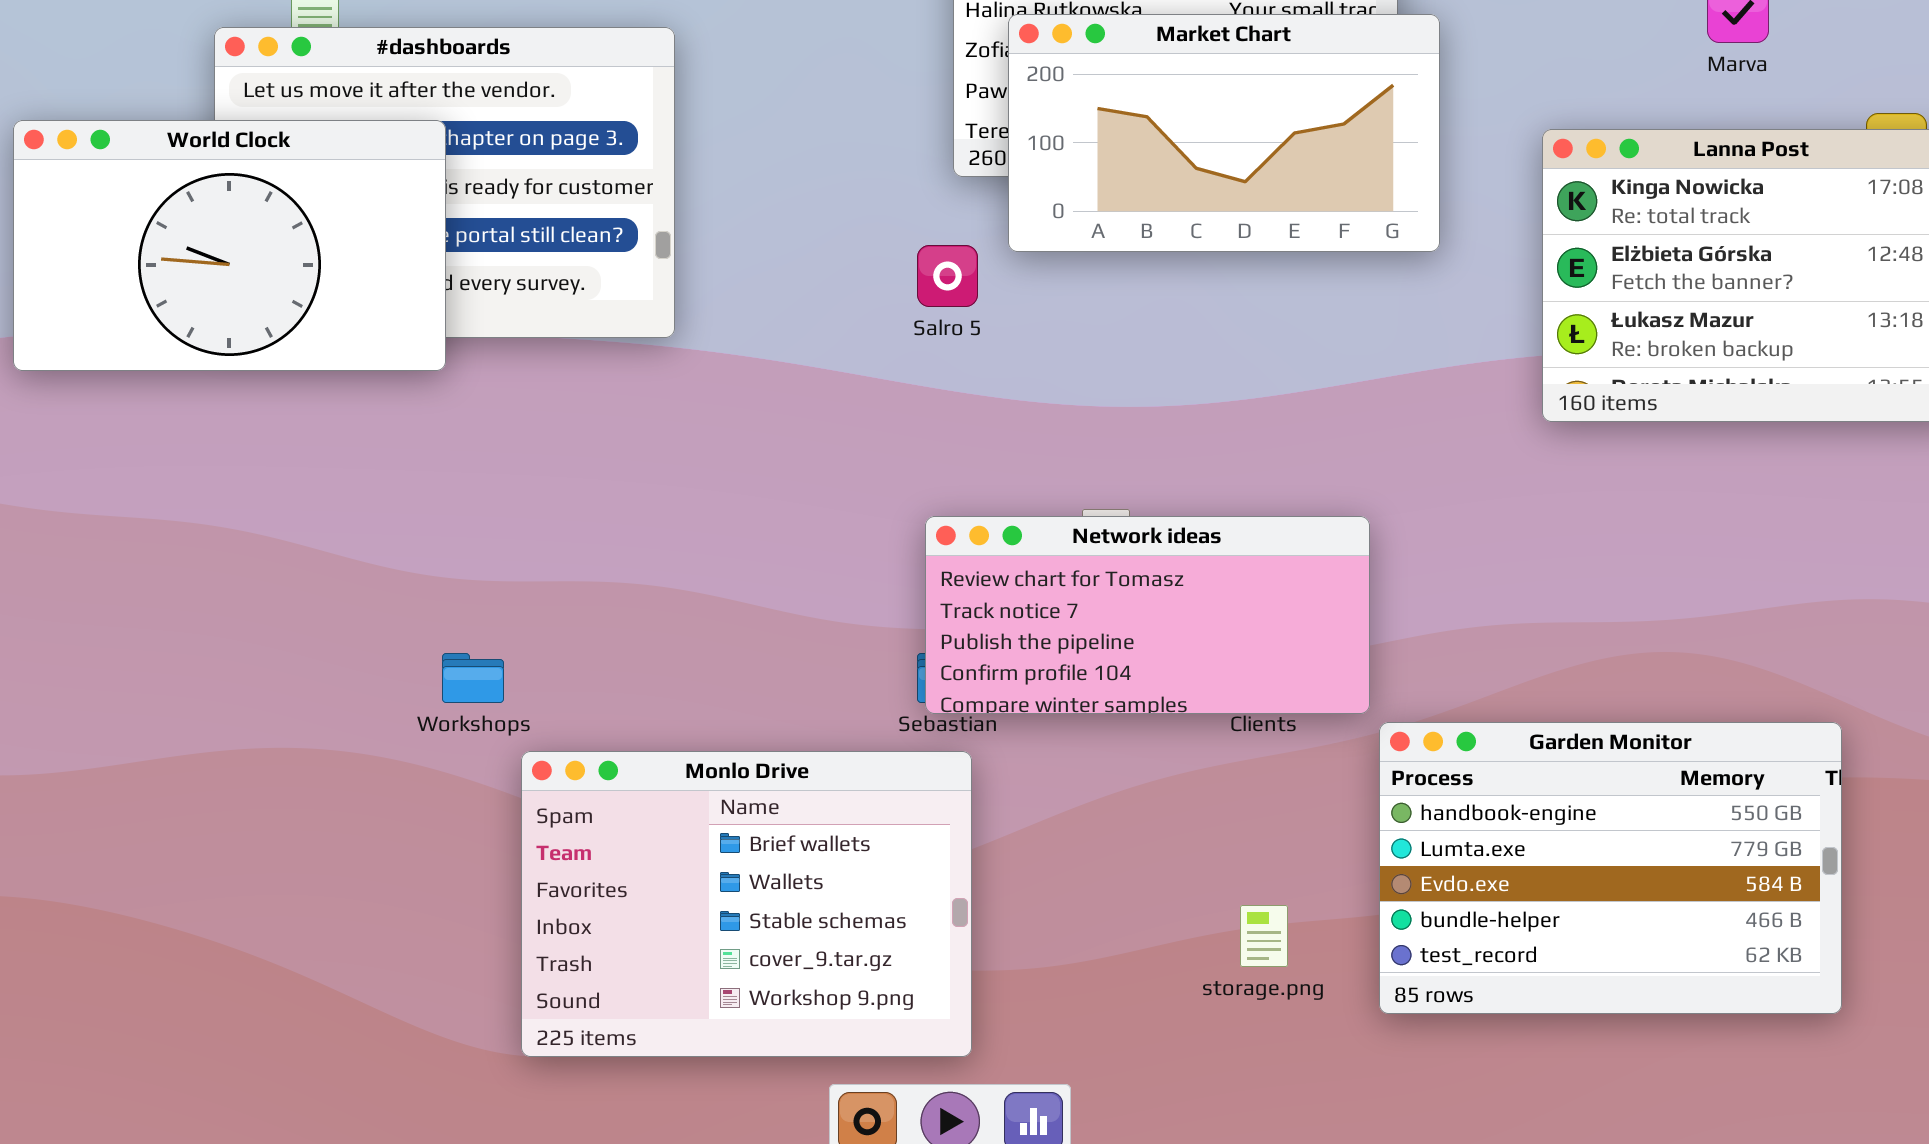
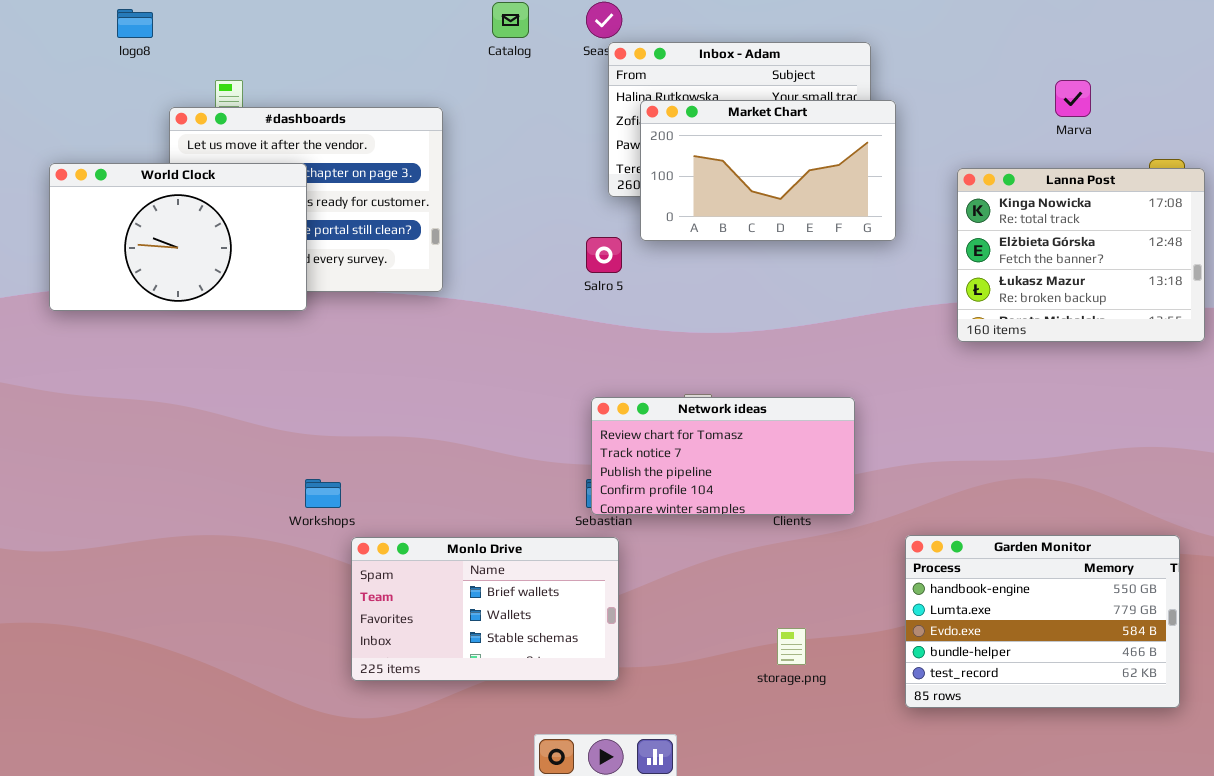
Garden Monitor: [1379,722,1842,1014] -> [905,535,1180,708], moved
Monlo Drive: [521,751,972,1057] -> [351,537,619,681], resized

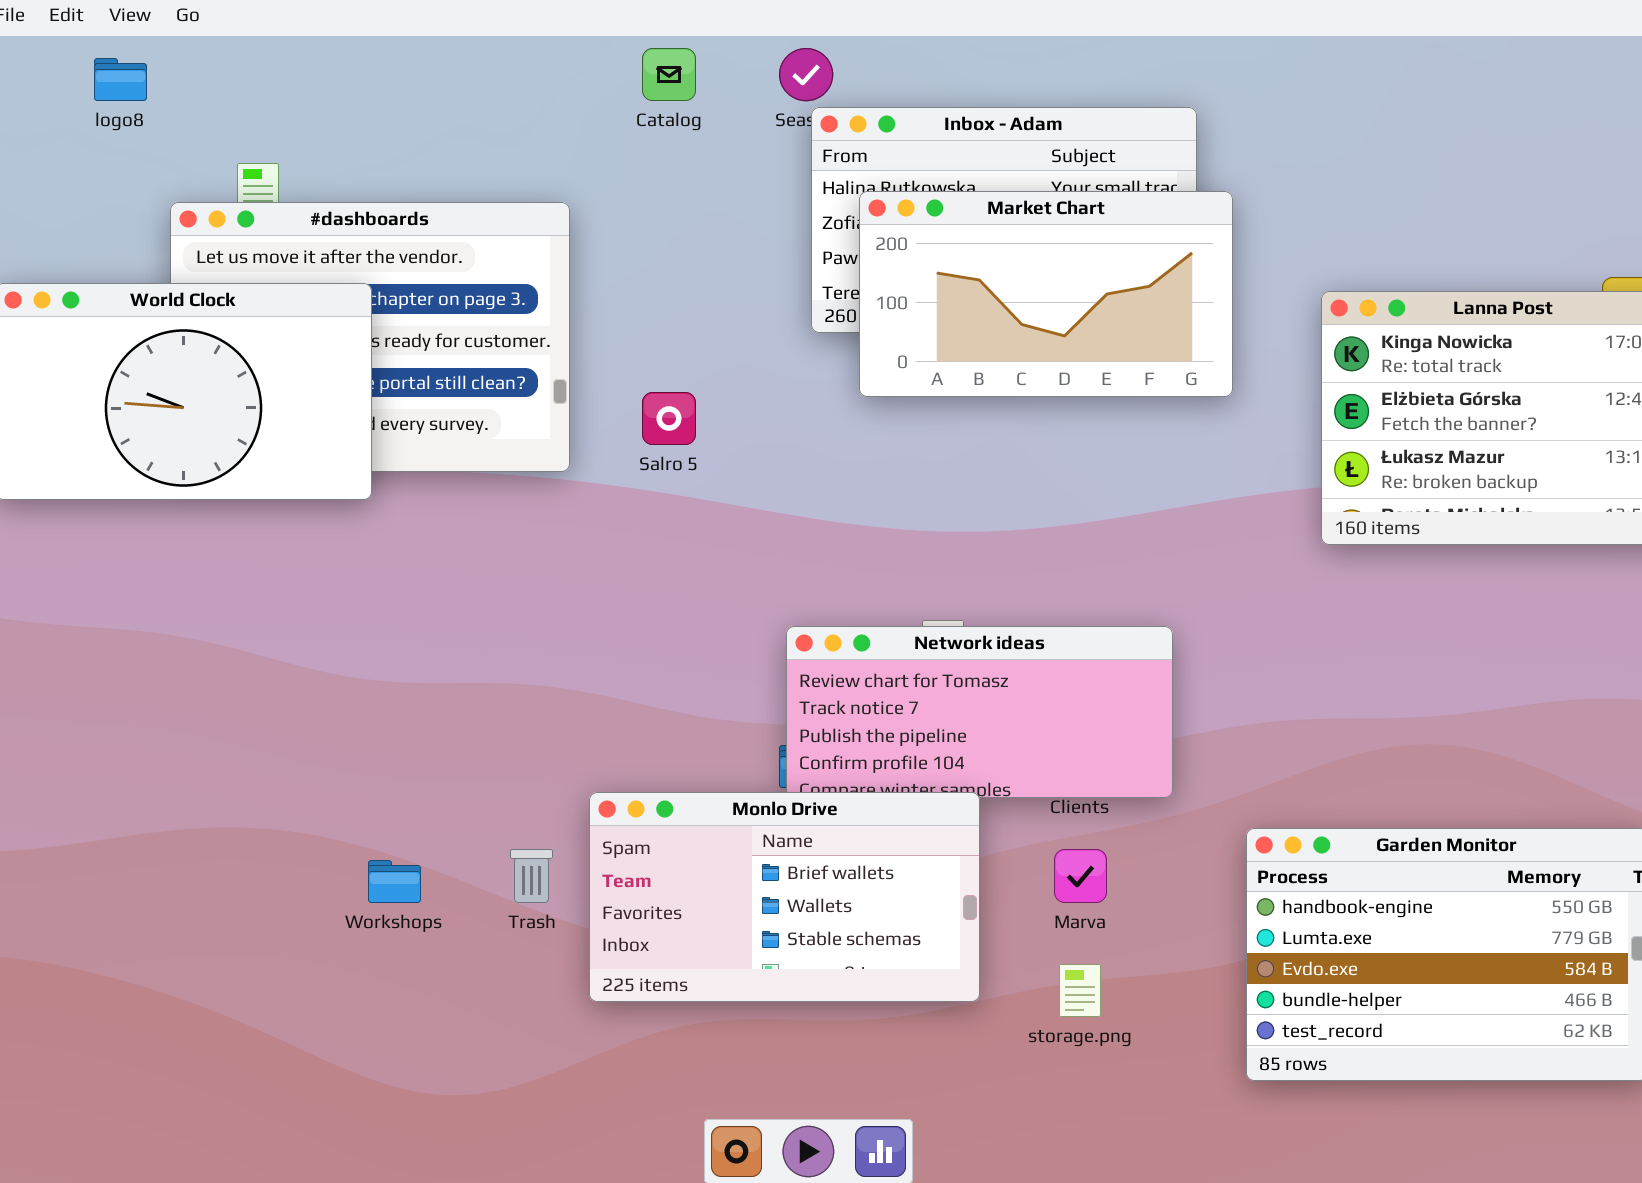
Marva: [1055,80,1091,117] -> [1054,849,1107,903], moved
Salro 5: [586,237,622,273] -> [642,392,696,445], moved
Workshops: [305,479,341,508] -> [368,860,421,903], moved
Monlo Drive: [351,537,619,681] -> [589,792,980,1002], moved

